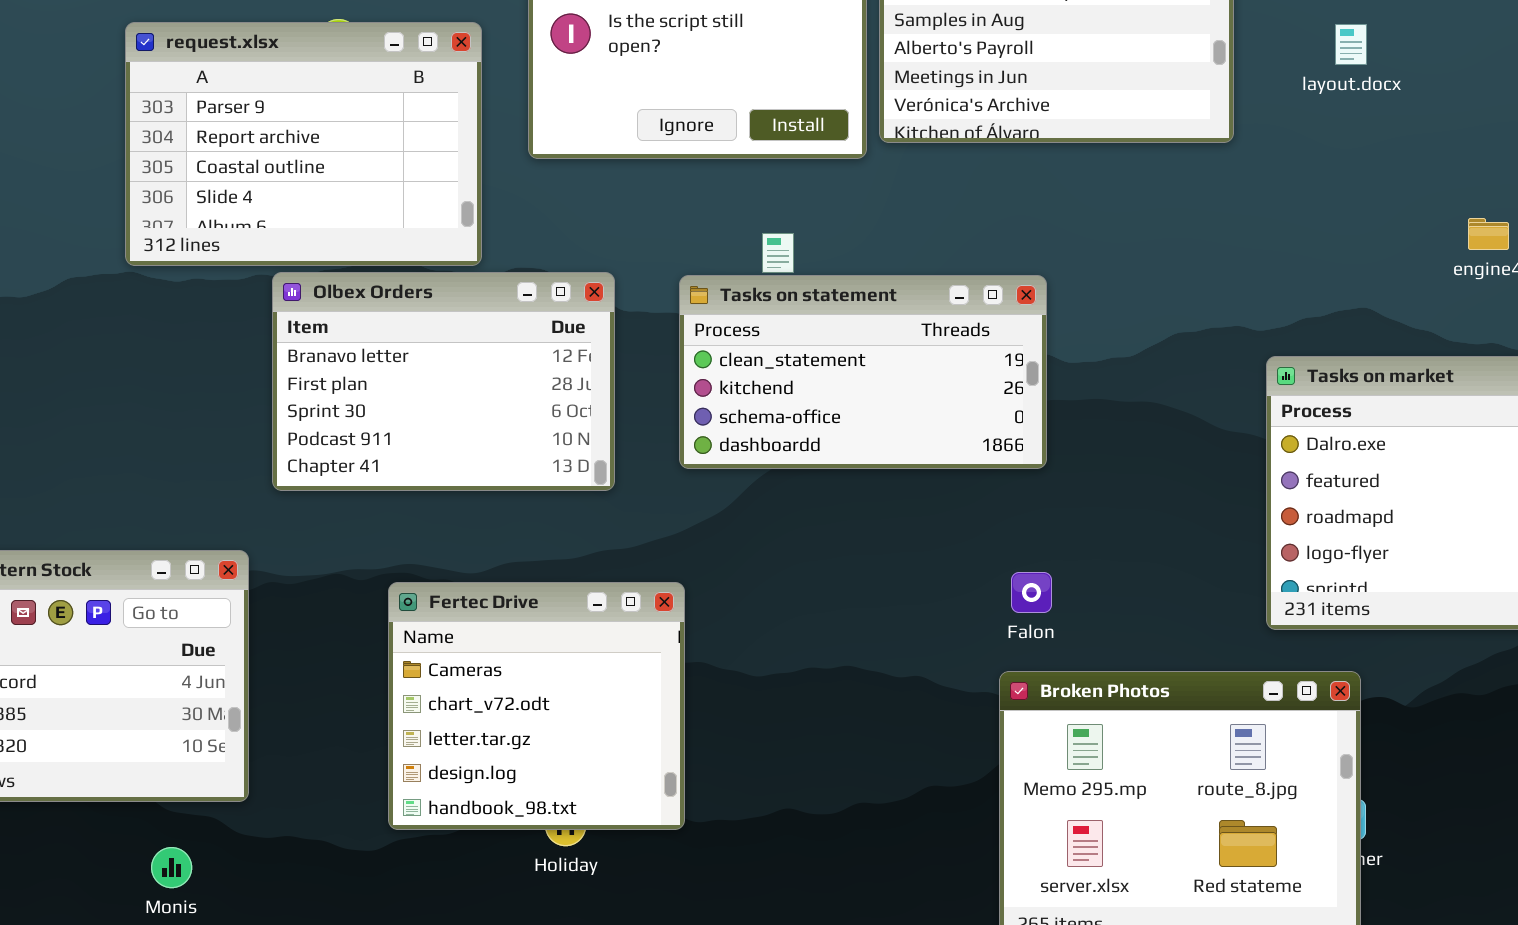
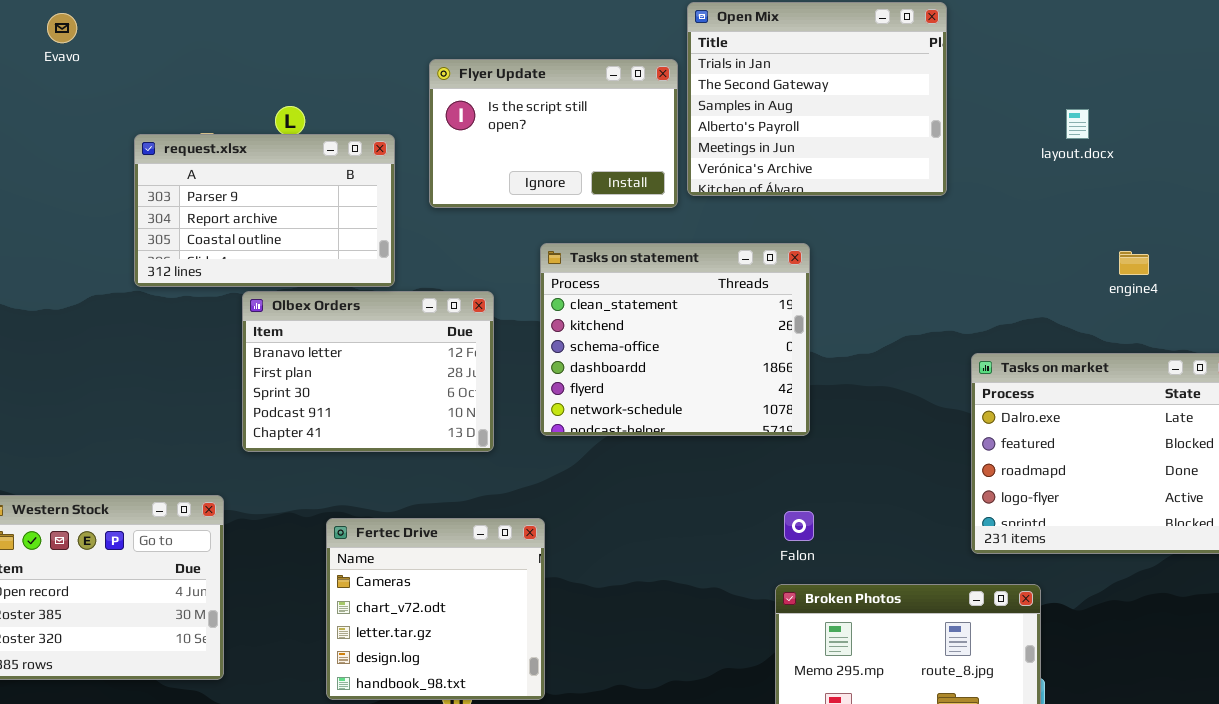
request.xlsx: [125,22,482,266] -> [134,134,395,287], resized
layout.docx: [1335,24,1367,65] -> [1066,109,1089,139], moved
Tasks on statement: [679,275,1047,469] -> [540,243,810,436], resized

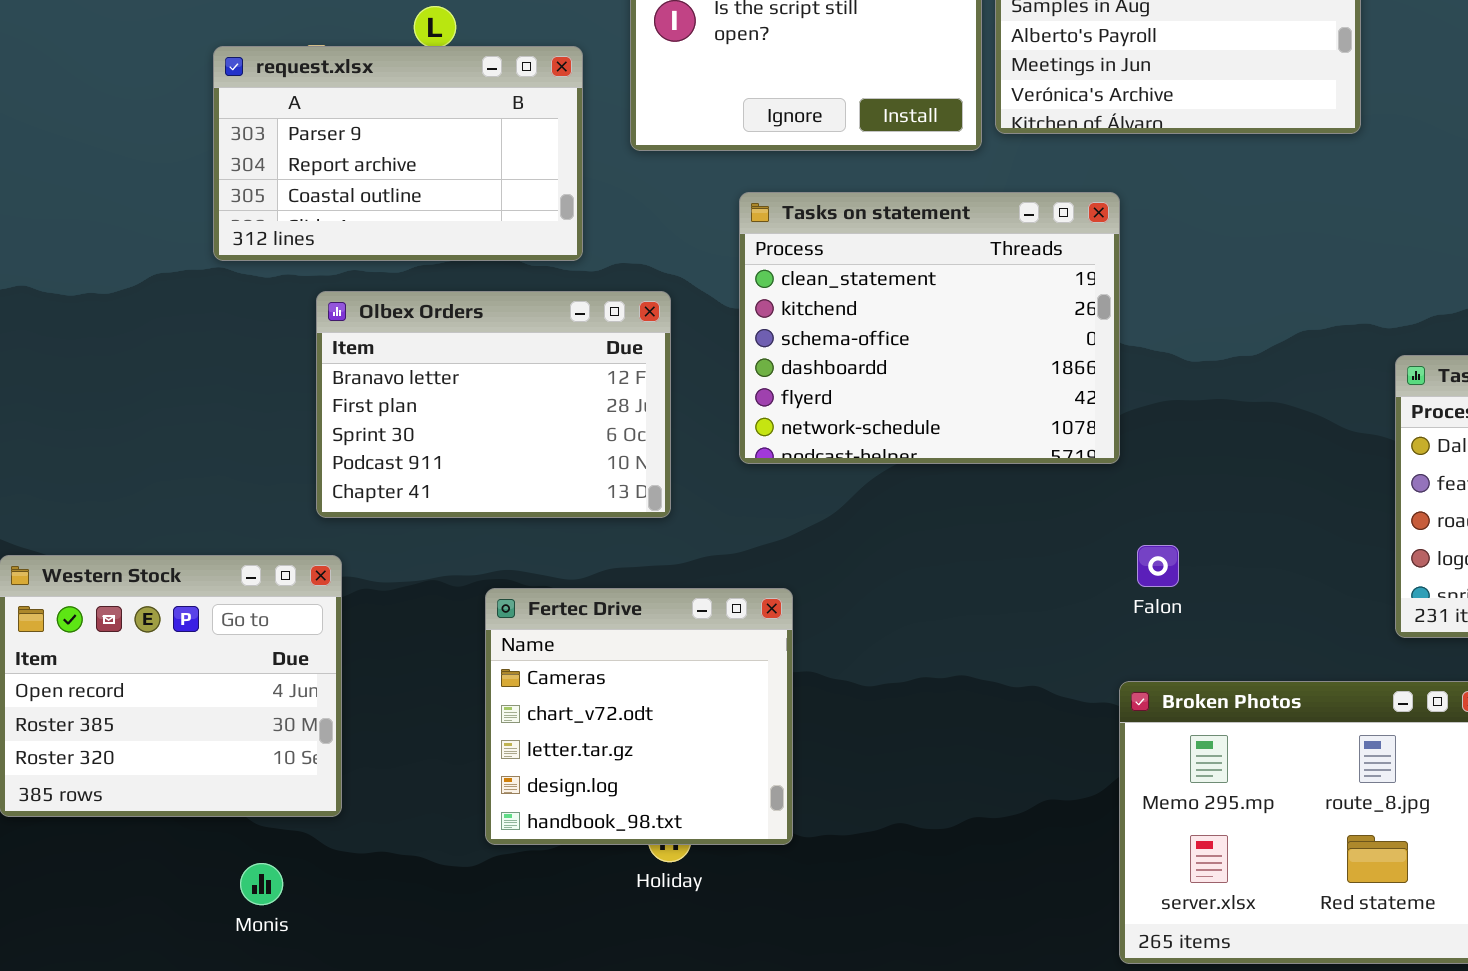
Tasks on statement: [540,243,810,436] -> [739,192,1120,464], moved
Olbex Orders: [242,291,494,452] -> [316,291,671,518], moved
Falon: [784,511,814,541] -> [1137,545,1179,587], moved

